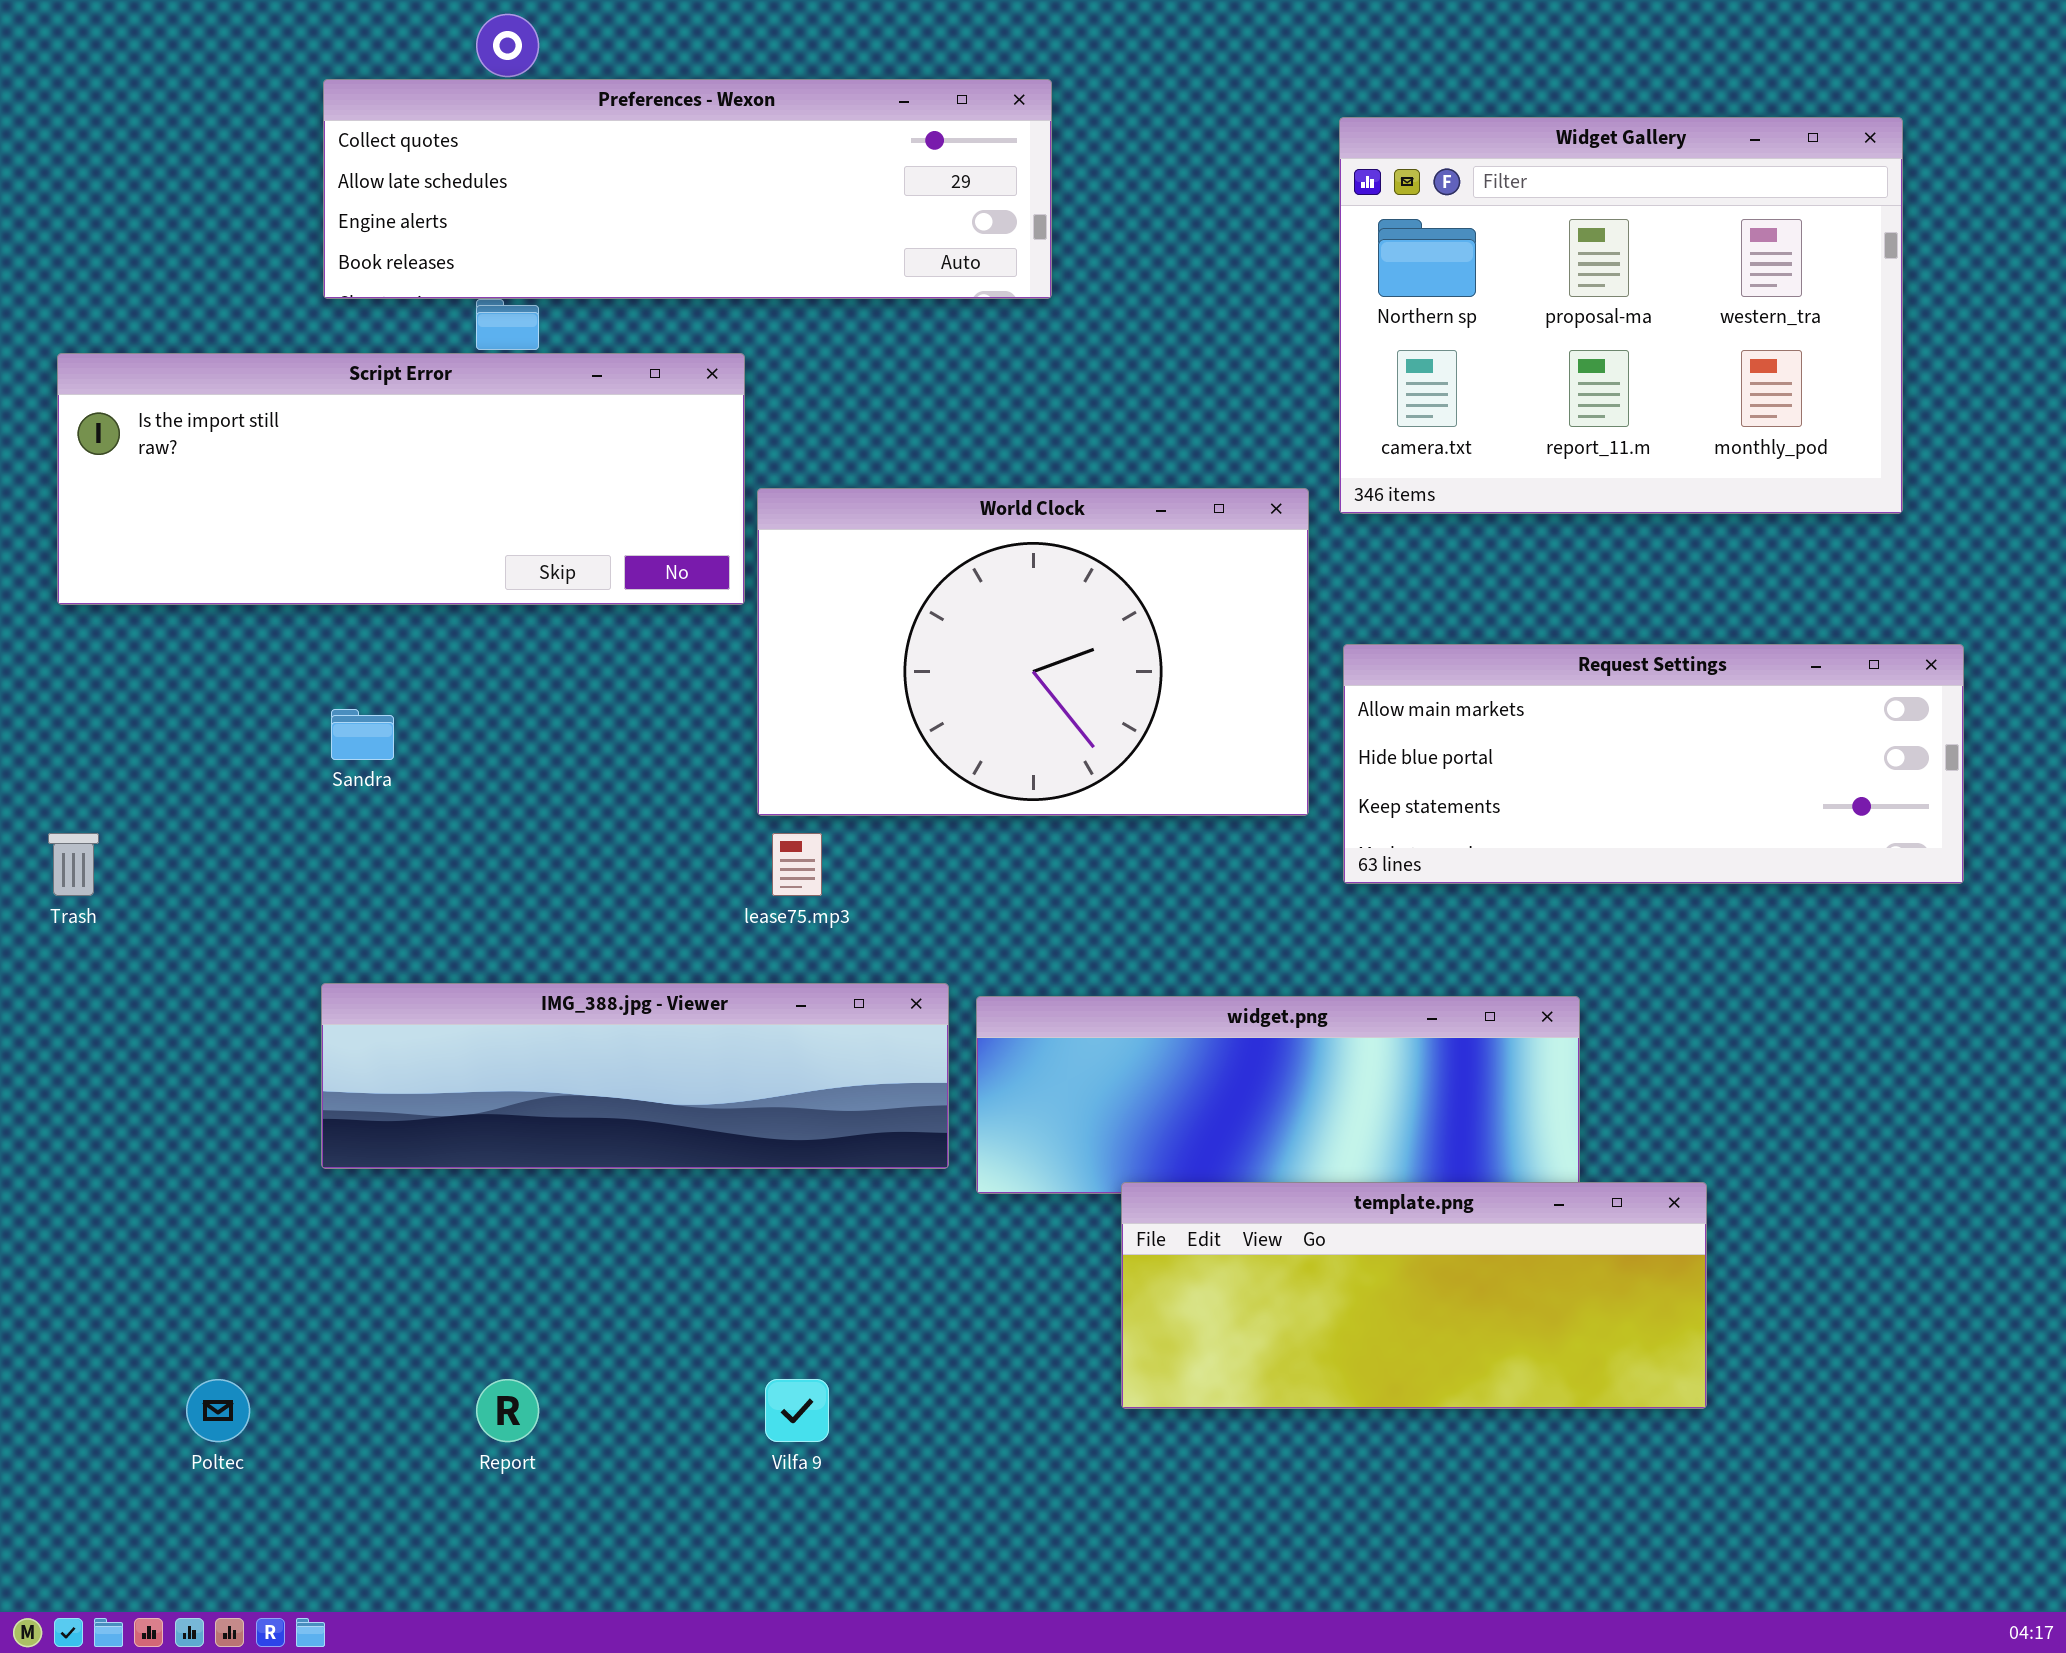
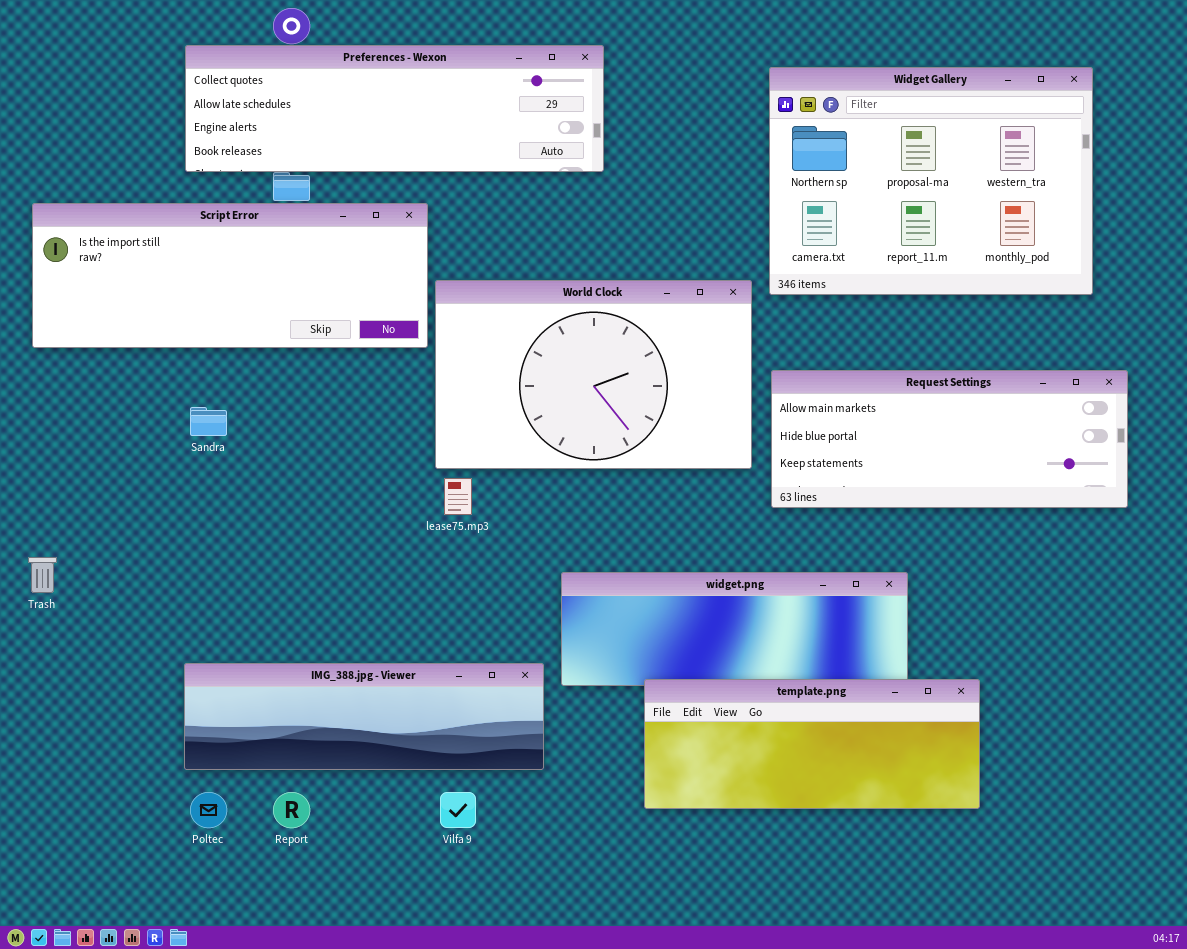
Trash: [48,833,99,896] -> [28,557,57,593], moved
IMG_388.jpg - Viewer: [321,983,949,1169] -> [184,663,544,770], moved
Poltec: [186,1379,250,1442] -> [190,792,227,828], moved

